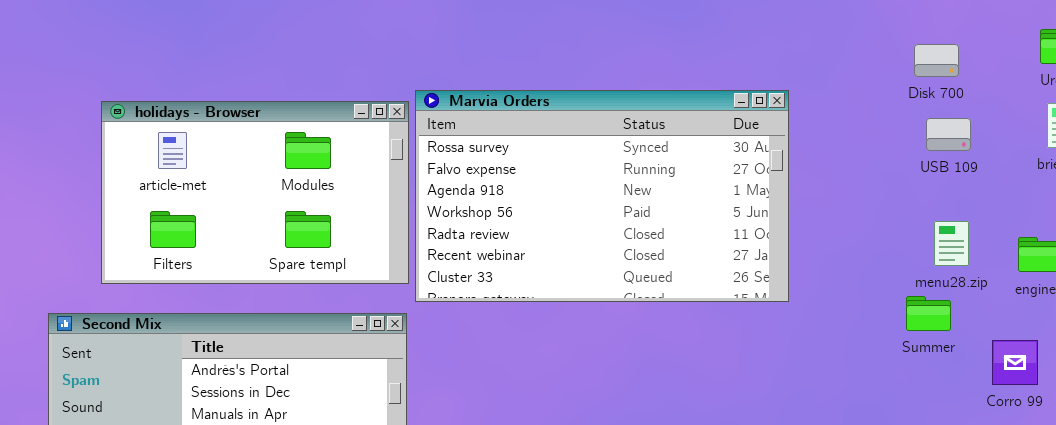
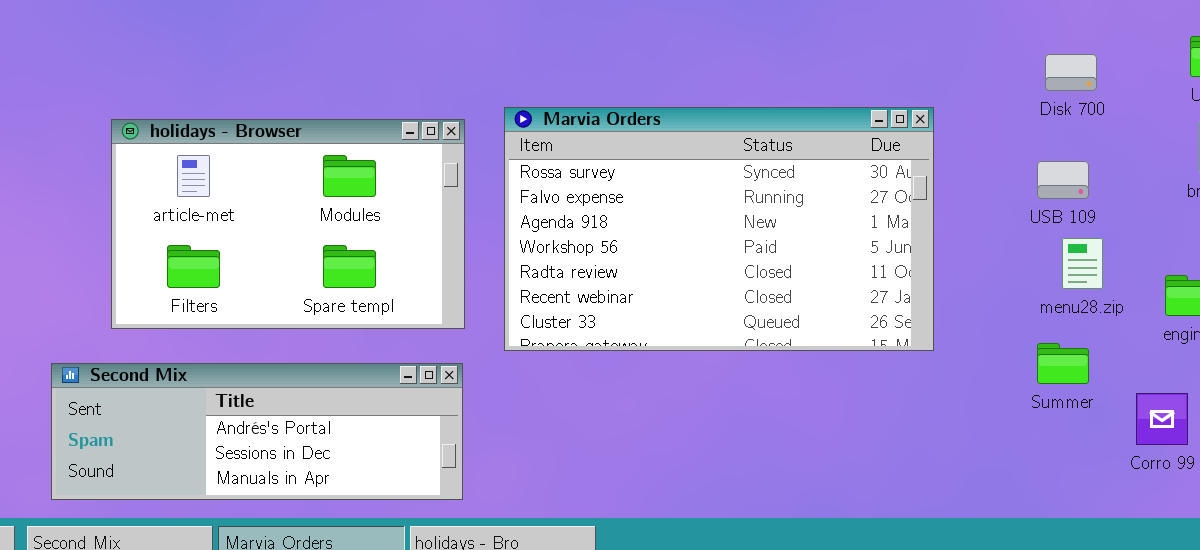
Marvia Orders: [415,90,789,302] -> [504,107,934,351], moved
USB 109: [926,118,971,151] -> [1037,161,1089,199], moved
menu28.zip: [934,221,969,266] -> [1062,238,1103,289], moved

